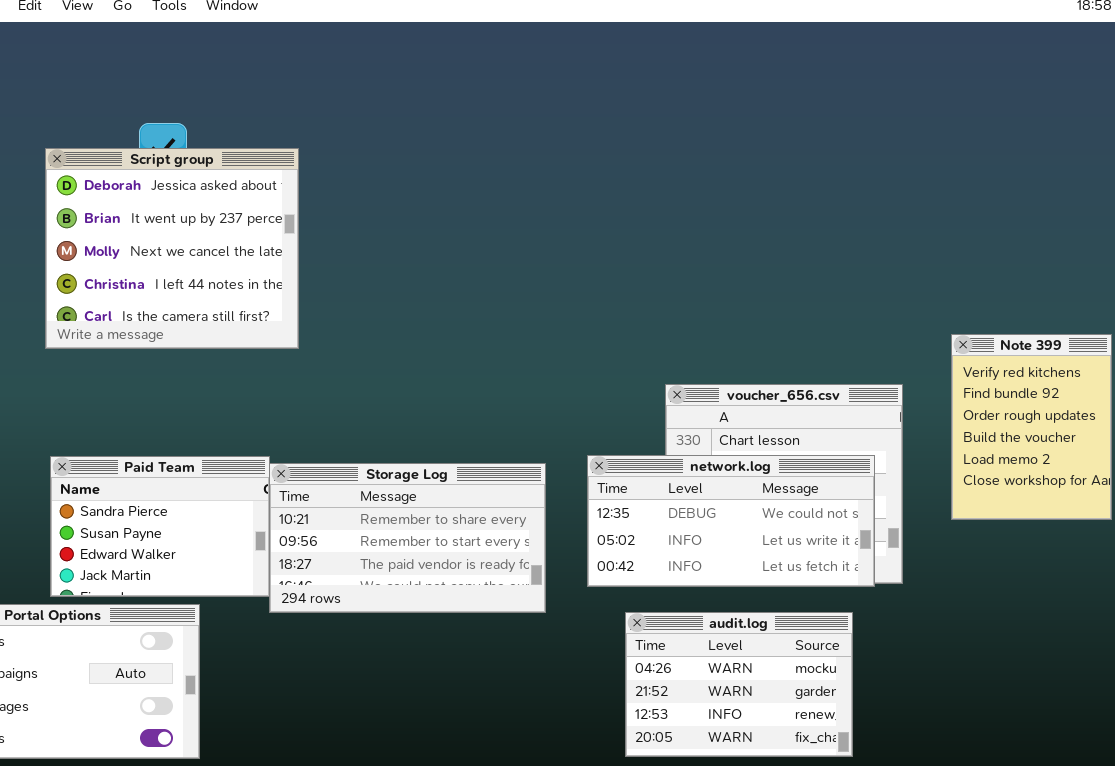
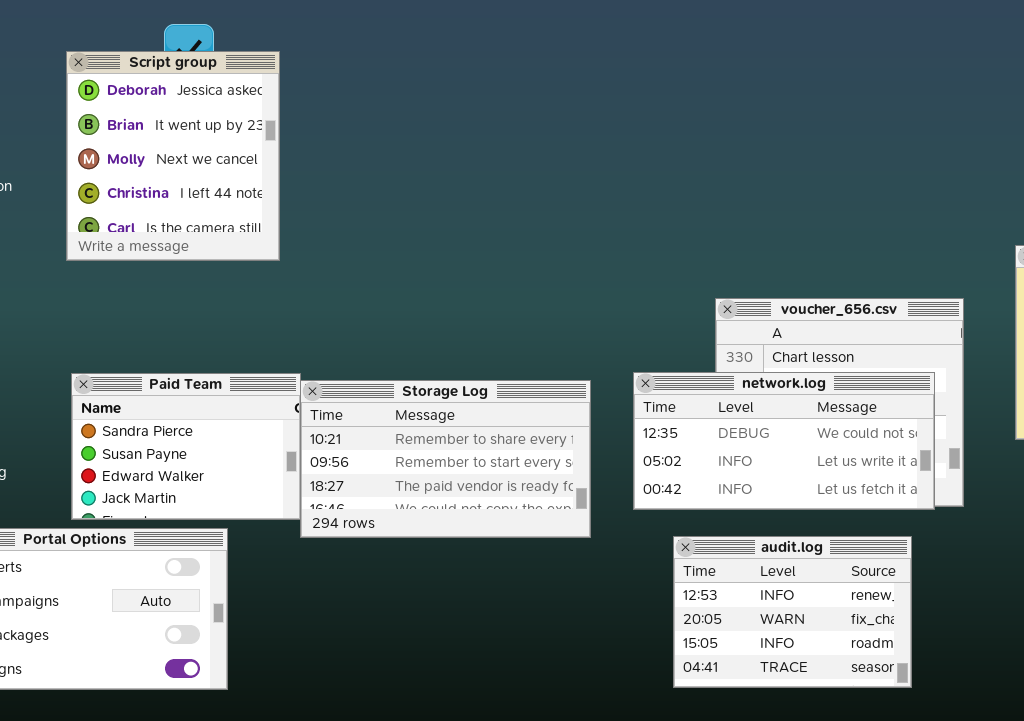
Script group: [45,148,299,349] -> [66,51,280,261], resized
audit.log: [625,612,853,757] -> [673,536,912,688], scrolled down 2 rows

